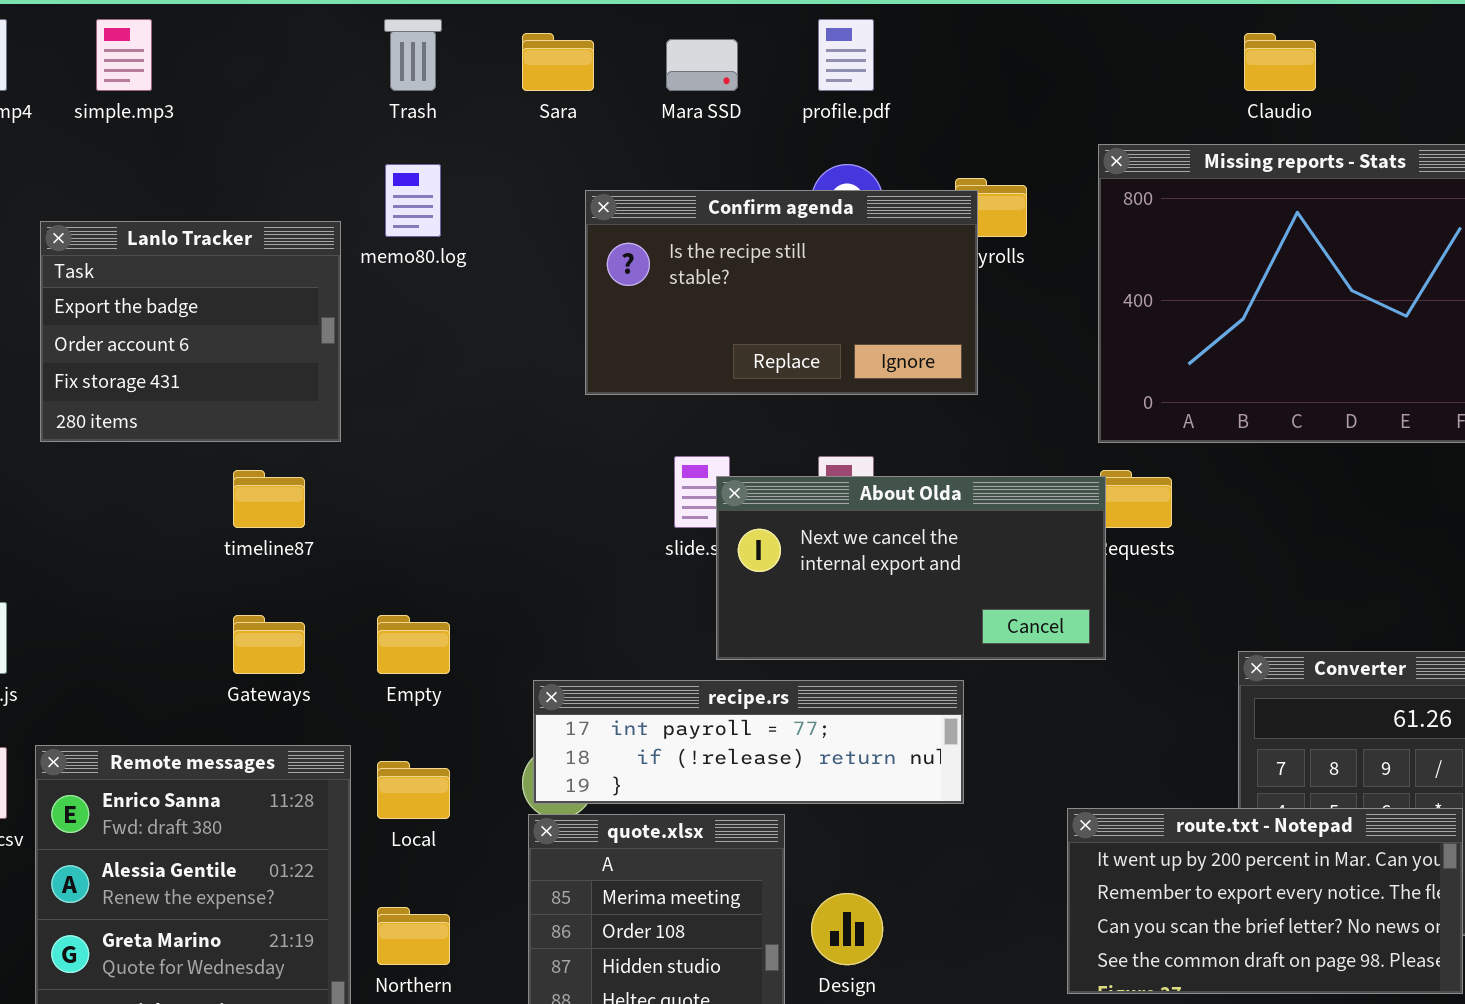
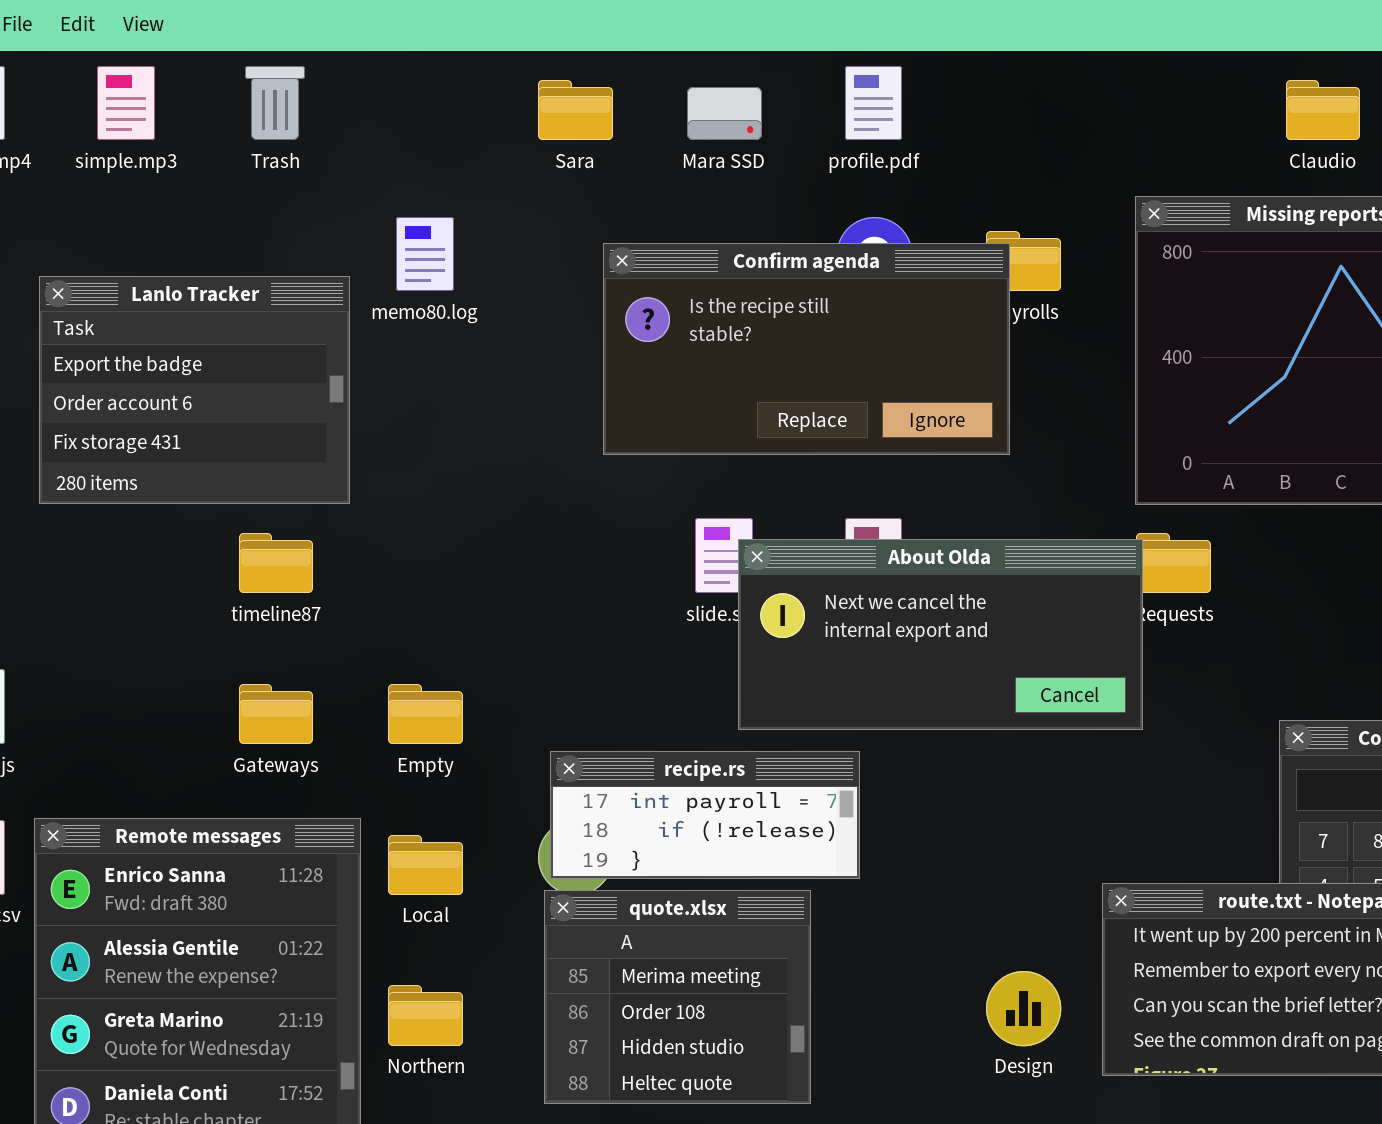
Trash: [384,19,442,91] -> [245,66,305,140], moved
recipe.rs: [533,680,964,804] -> [550,751,860,879], resized
Design: [811,893,883,965] -> [986,971,1061,1046], moved

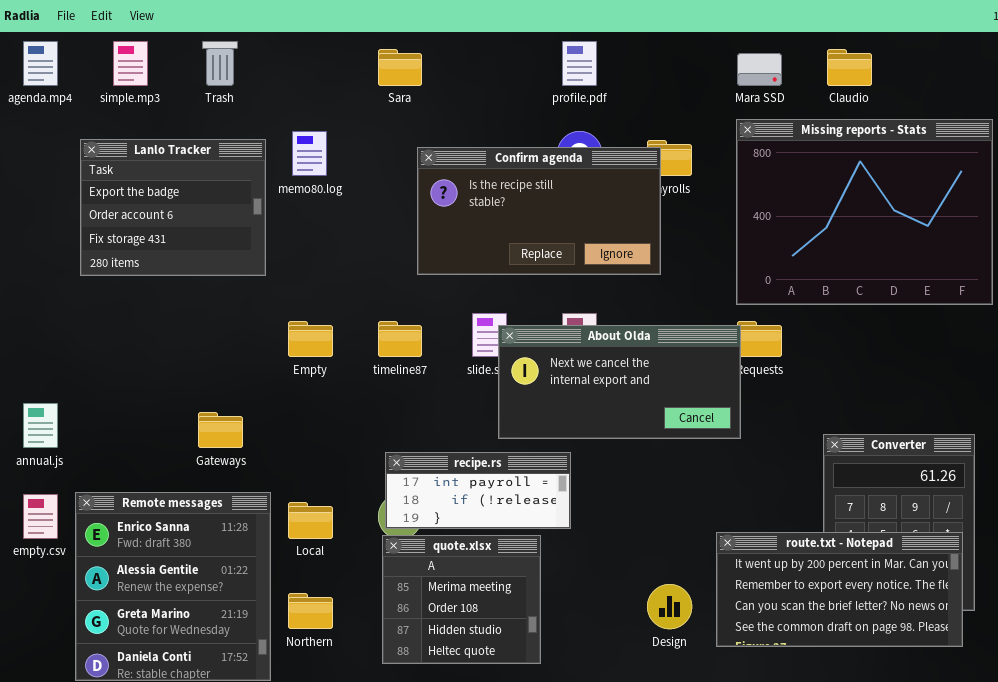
Mara SSD: [687,87,762,140] -> [737,53,782,86], moved
Lanlo Tracker: [39,276,350,504] -> [80,139,266,276], moved
timeline87: [239,533,313,593] -> [378,321,422,357], moved
Empty: [388,684,463,744] -> [288,321,333,357], moved

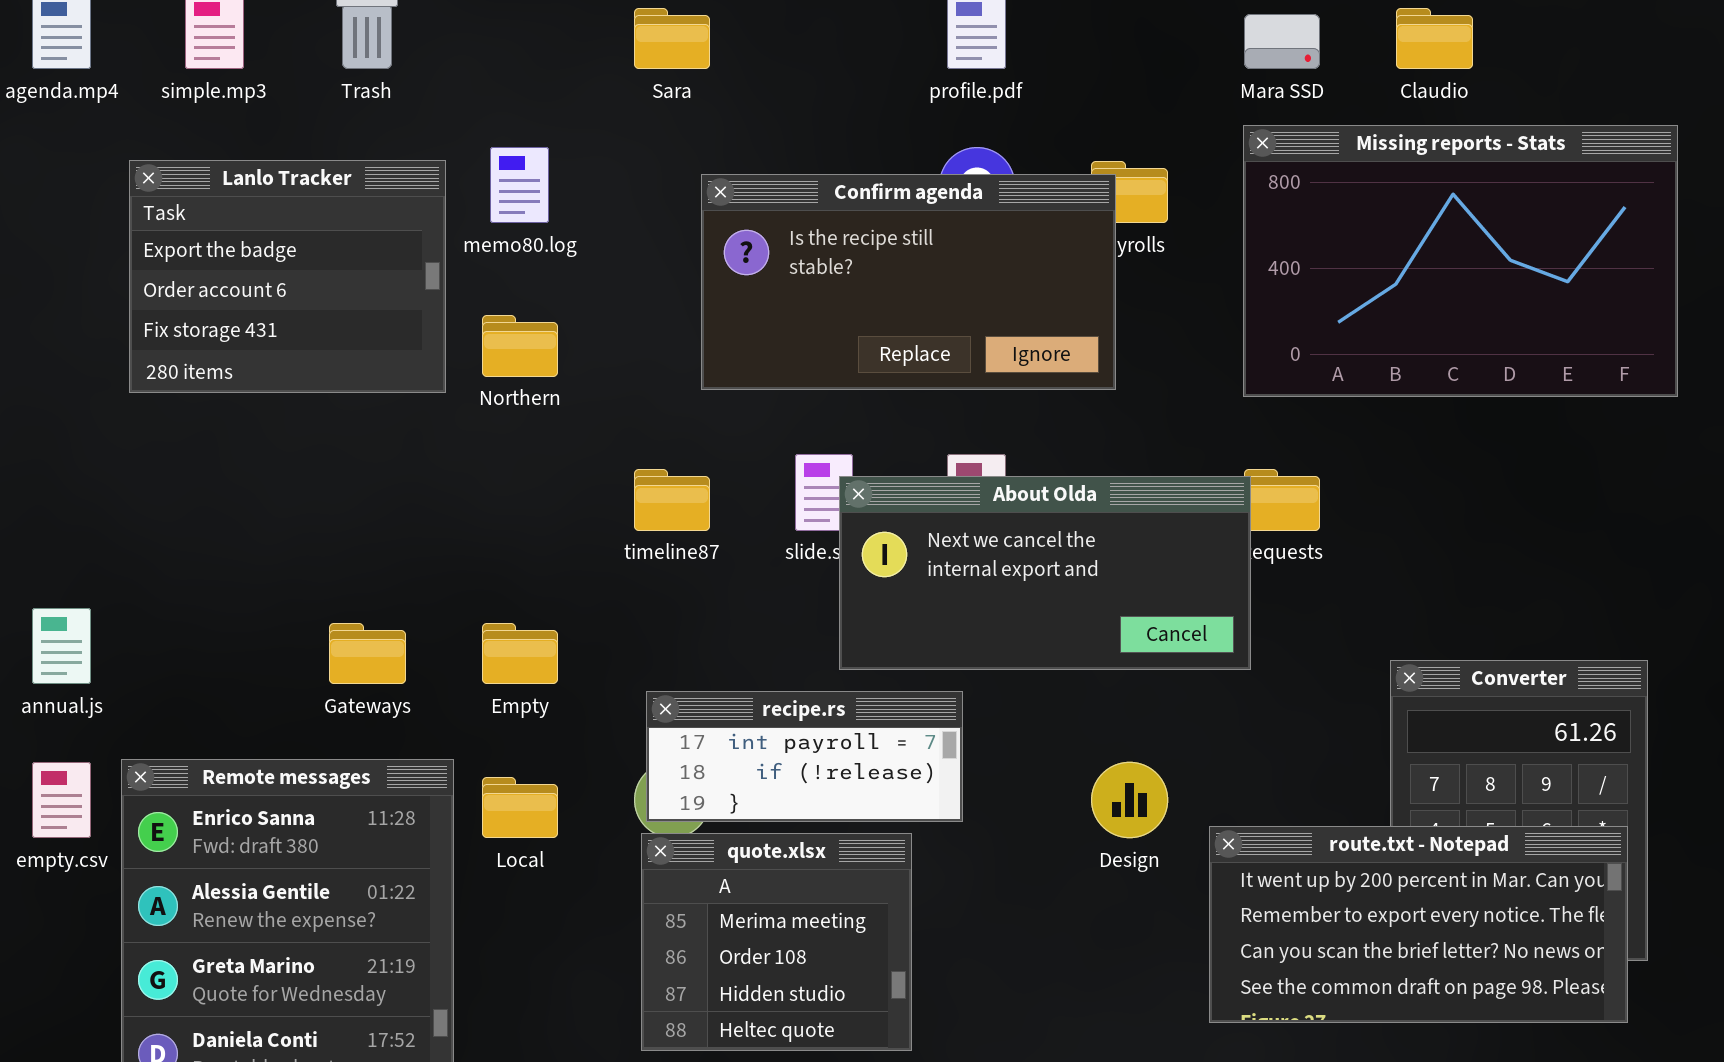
Missing reports - Stats: [736,119,993,305] -> [1243,125,1678,397], resized
Empty: [288,321,333,357] -> [482,623,558,684], moved
Design: [647,584,692,629] -> [1091,762,1168,838], moved
Northern: [288,593,333,629] -> [482,315,558,377], moved

